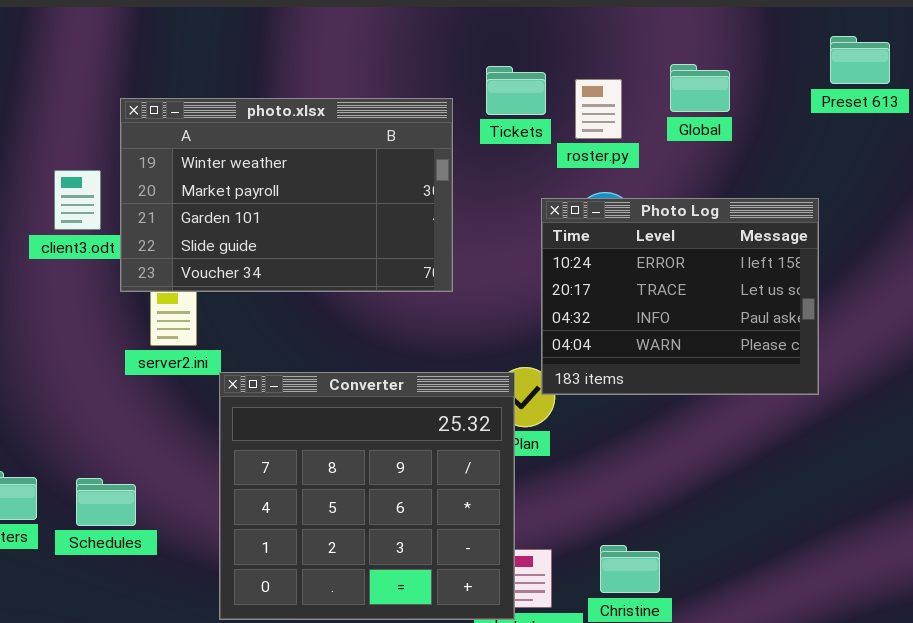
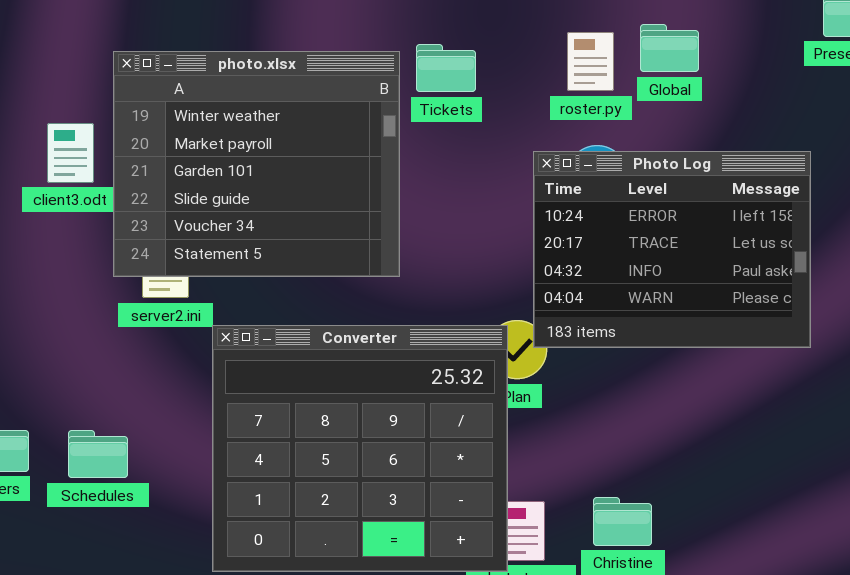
Global: [670,64,730,112] -> [640,24,699,72], moved
Tickets: [486,66,546,115] -> [416,44,476,92], moved
photo.xlsx: [120,98,453,292] -> [113,51,400,277], resized

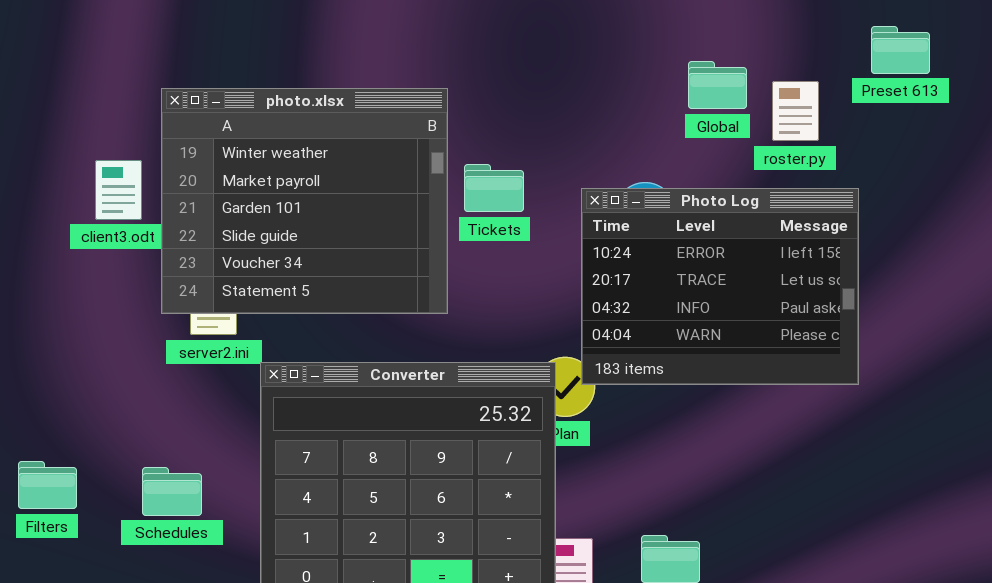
roster.py: [567,32,614,91] -> [772,81,819,141], moved
Tickets: [416,44,476,92] -> [464,164,524,212], moved
Schedules: [68,430,128,478] -> [142,467,202,516], moved

